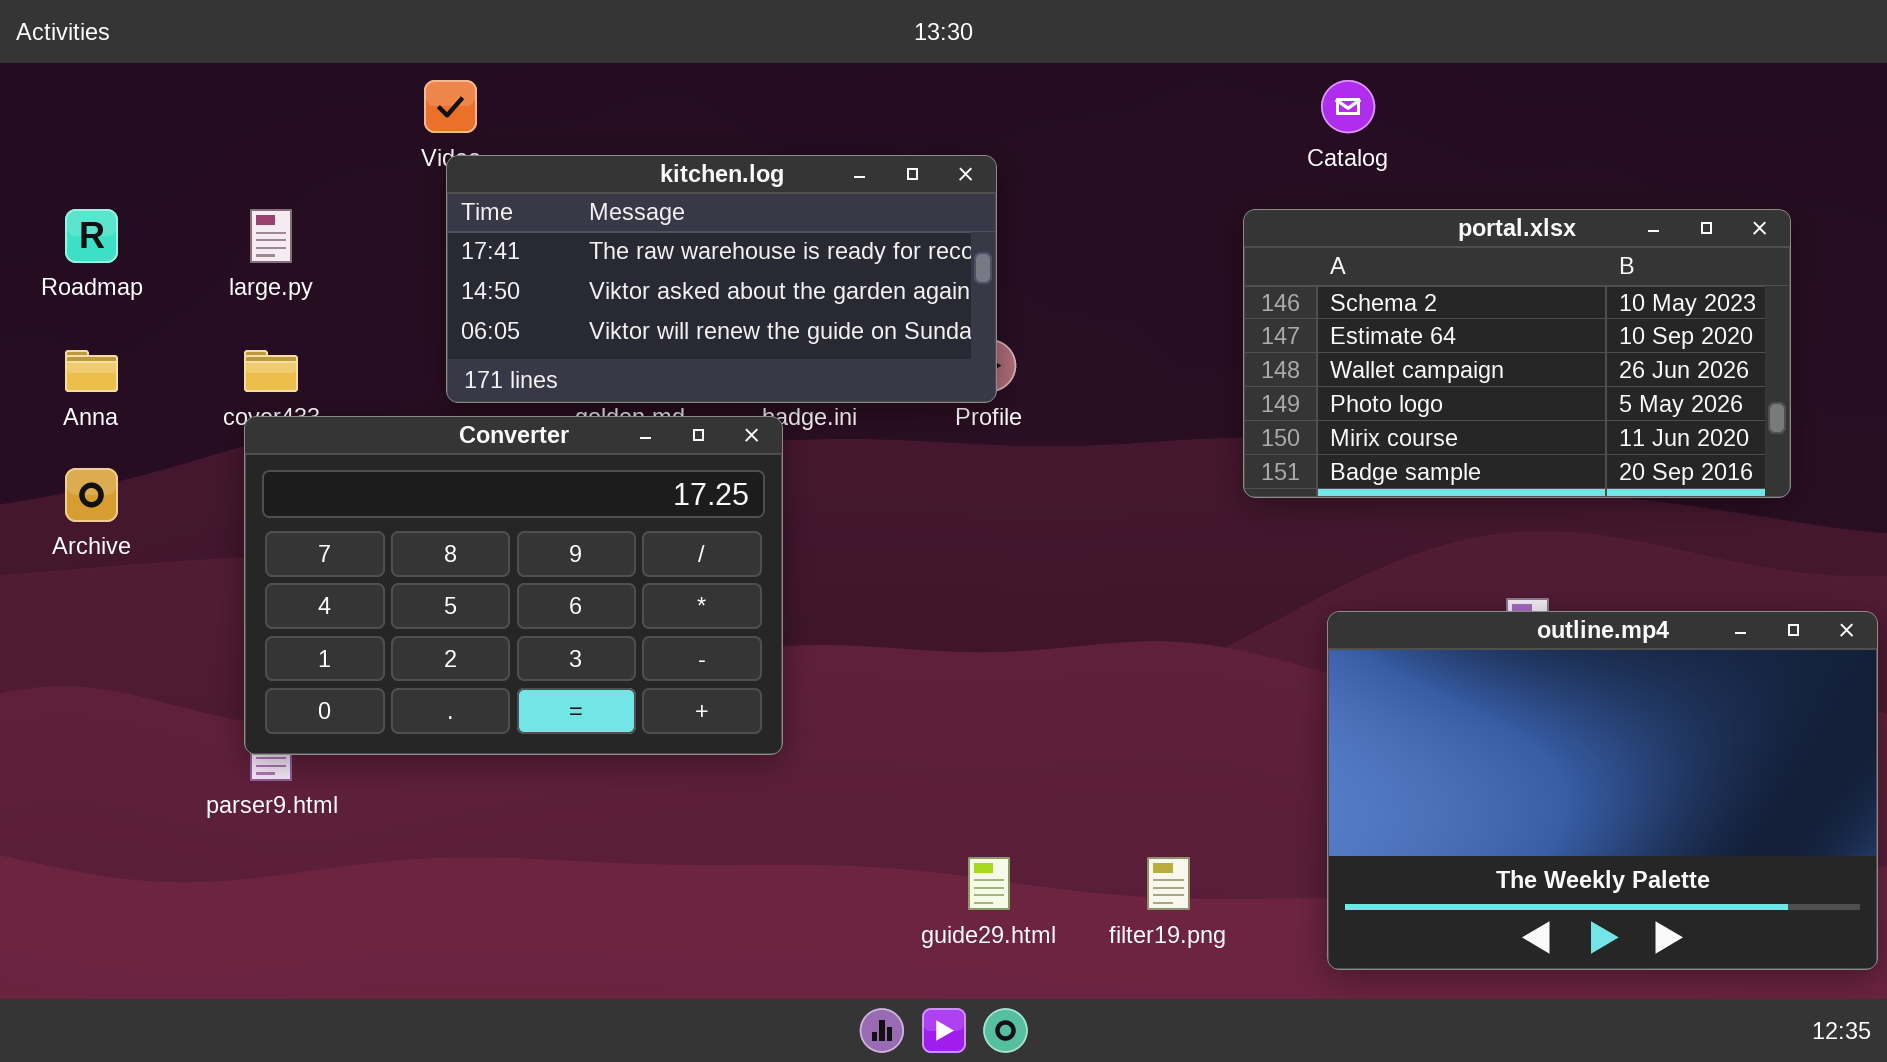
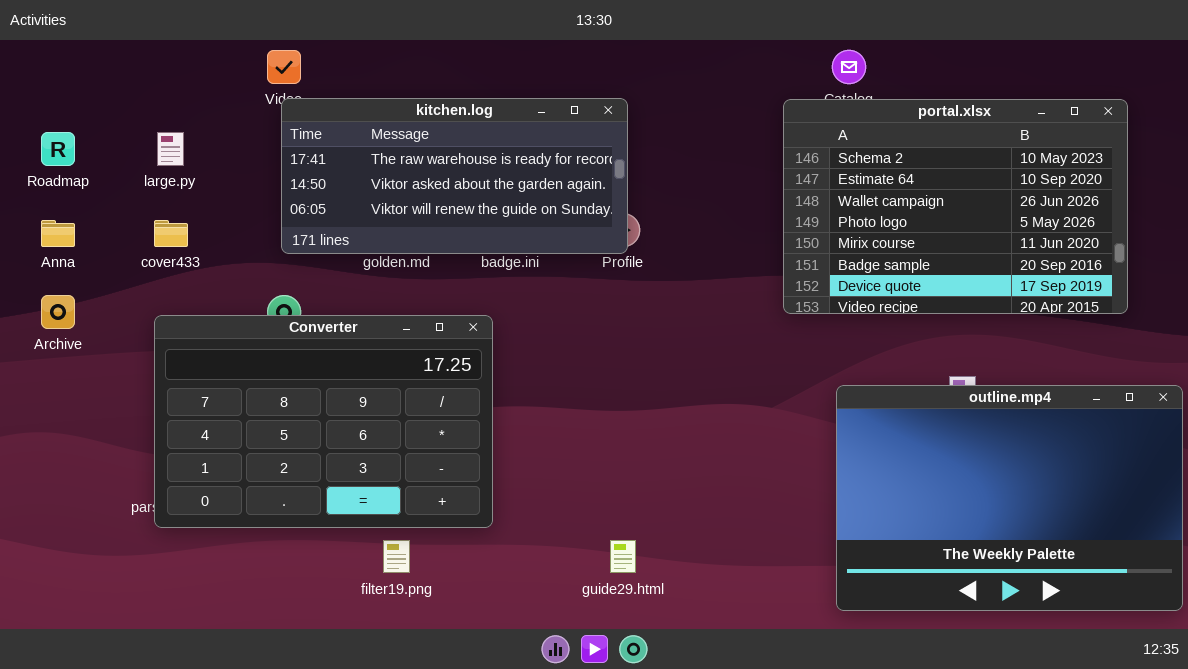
portal.xlsx: [1243,209,1791,498] -> [783,99,1128,314], resized
Converter: [244,416,783,755] -> [154,315,493,528], moved
filter19.png: [1147,857,1190,910] -> [383,540,410,573], moved

